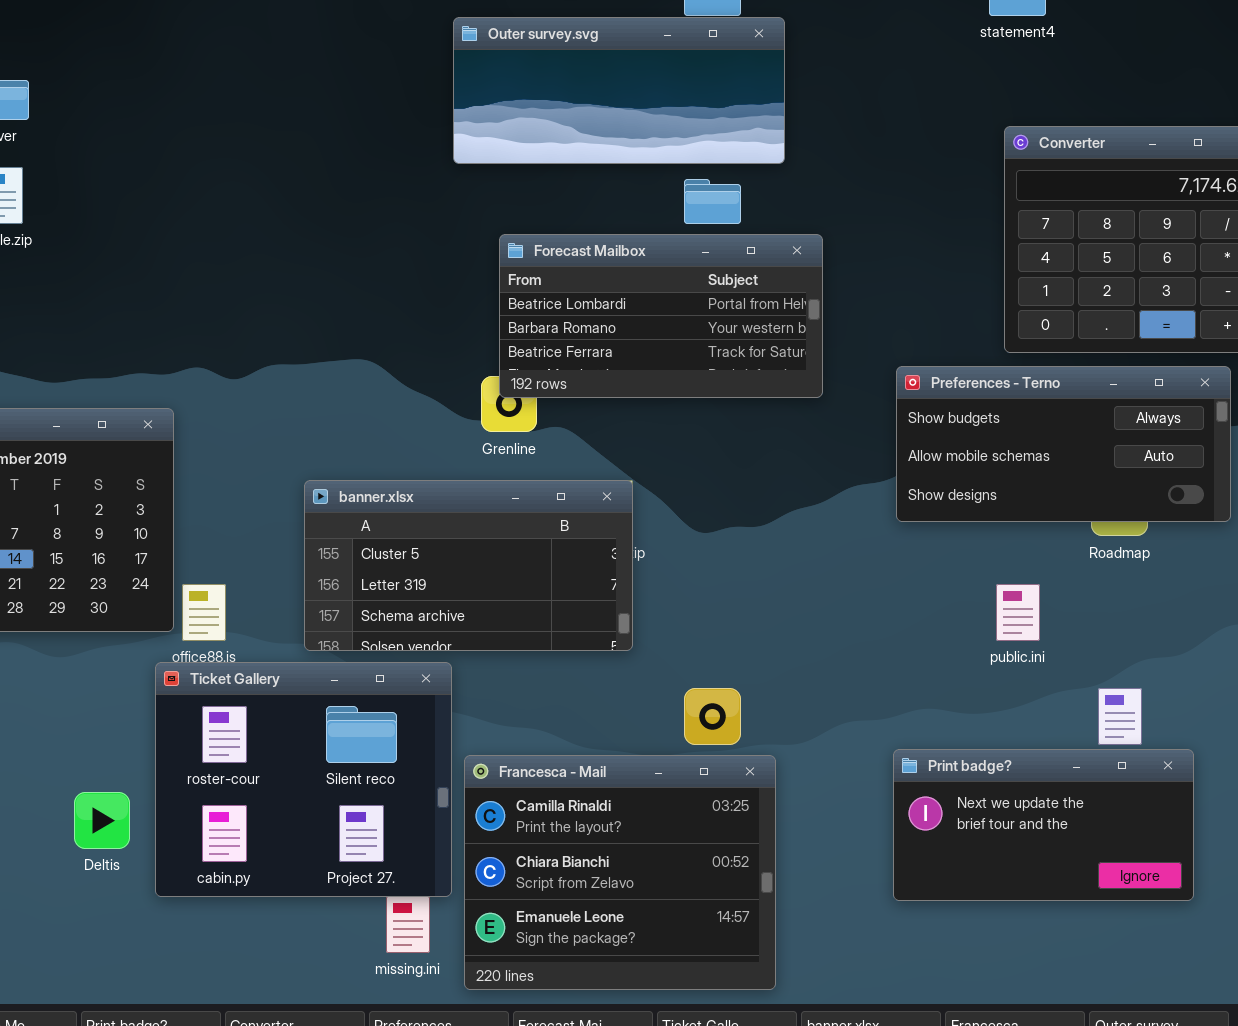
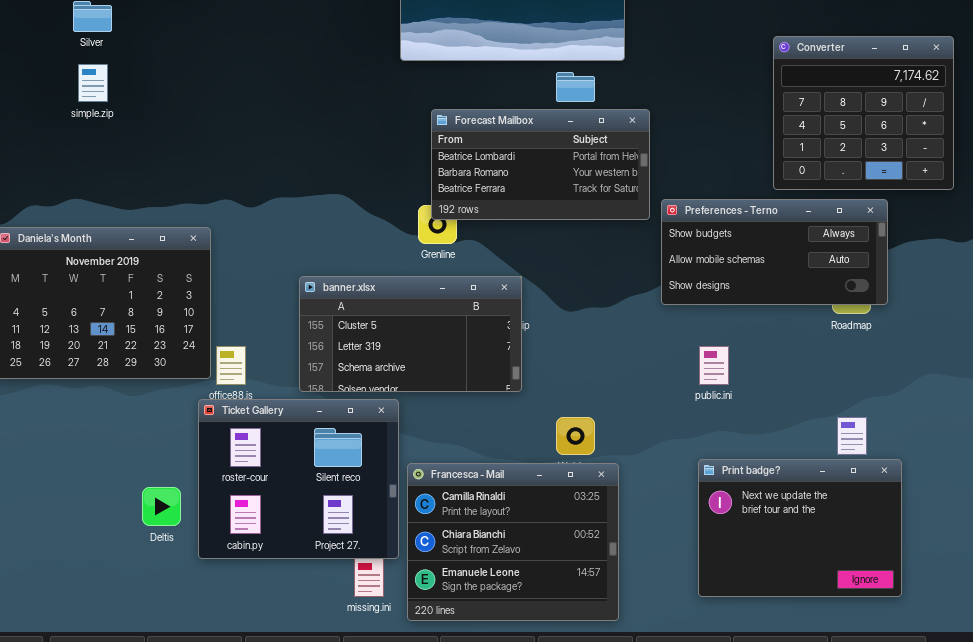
Preferences - Terno: [896,366,1231,522] -> [661,199,888,305], moved
public.ini: [996,584,1040,641] -> [699,346,729,385], moved
Print badge?: [893,749,1194,901] -> [698,459,902,597], resized

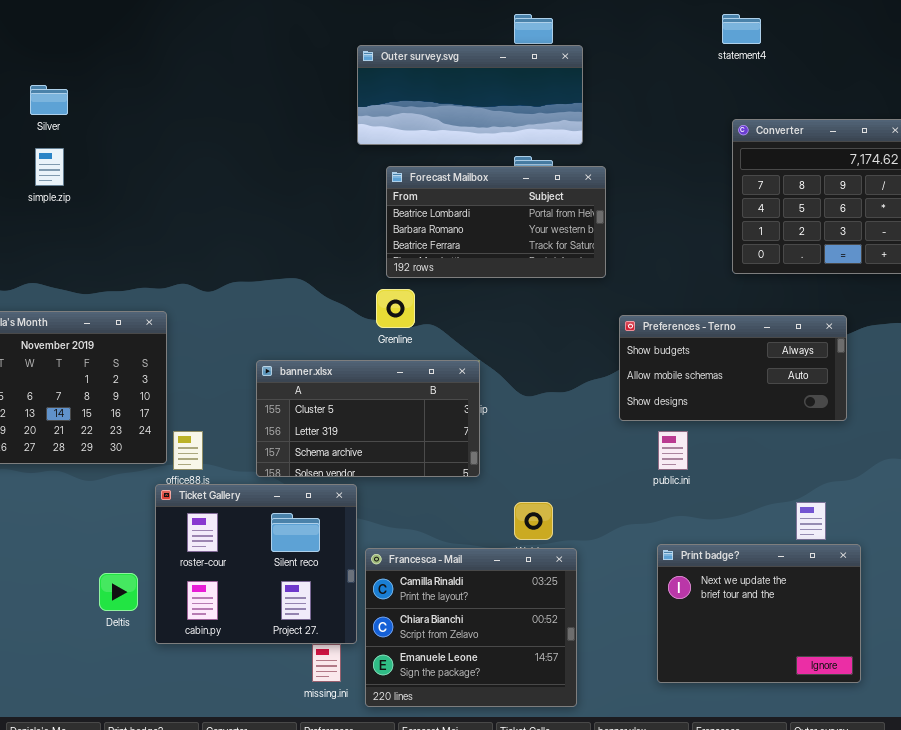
Forecast Mailbox: [431,109,650,220] -> [386,166,606,278], moved
Preferences - Terno: [661,199,888,305] -> [619,315,847,421], moved

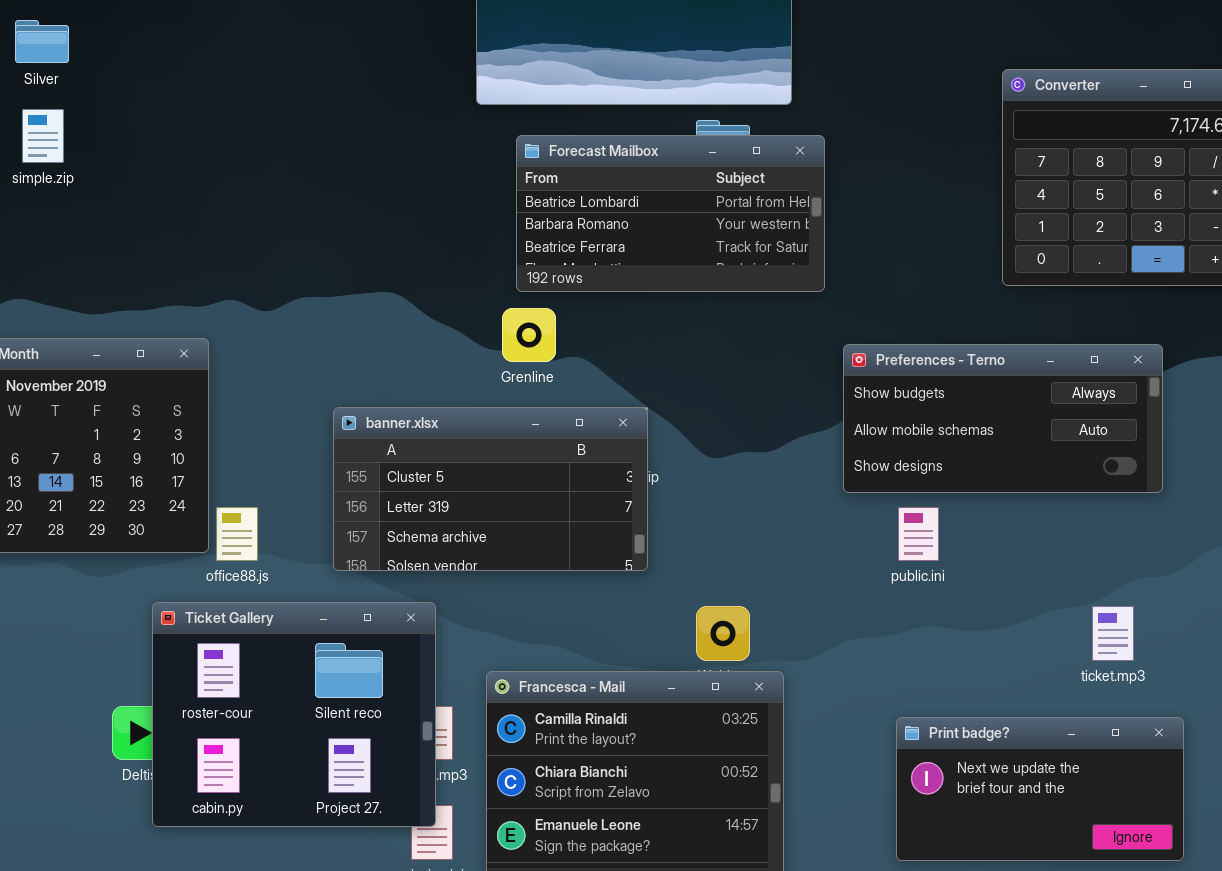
Ticket Gallery: [155,484,357,644] -> [152,602,436,827], moved
Print badge?: [657,544,861,683] -> [896,717,1184,861], resized

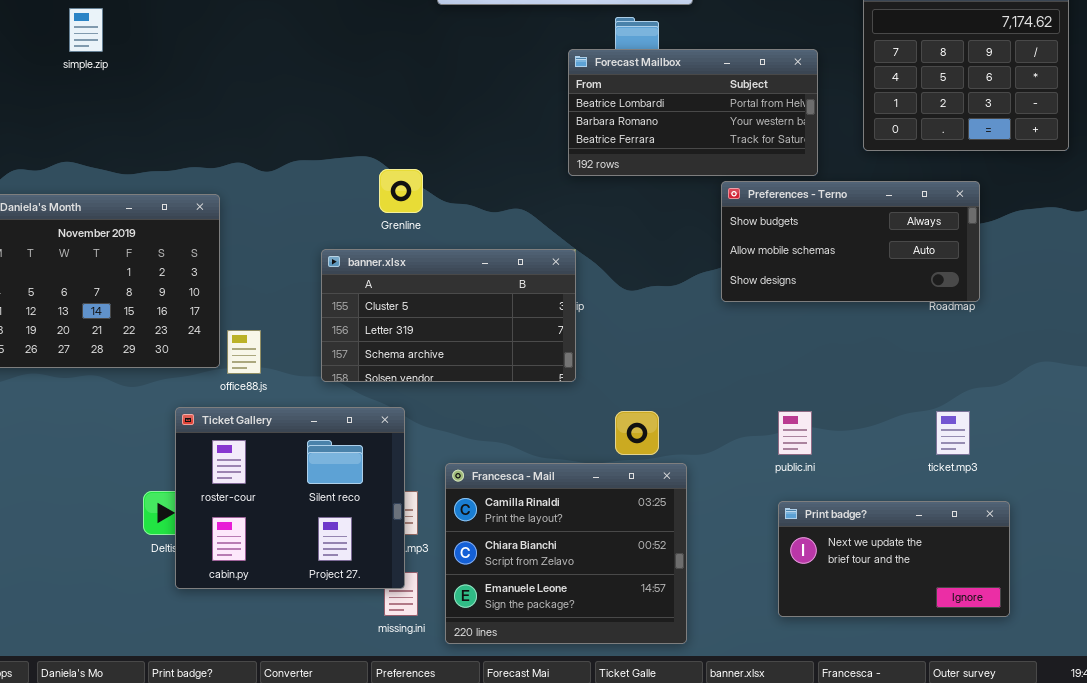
Forecast Mailbox: [516,135,825,292] -> [568,49,818,176], moved
Grenline: [502,308,556,362] -> [379,169,423,213], moved
Preferences - Terno: [843,344,1163,493] -> [721,181,980,302], moved
public.ini: [898,507,939,561] -> [778,411,812,455], moved

